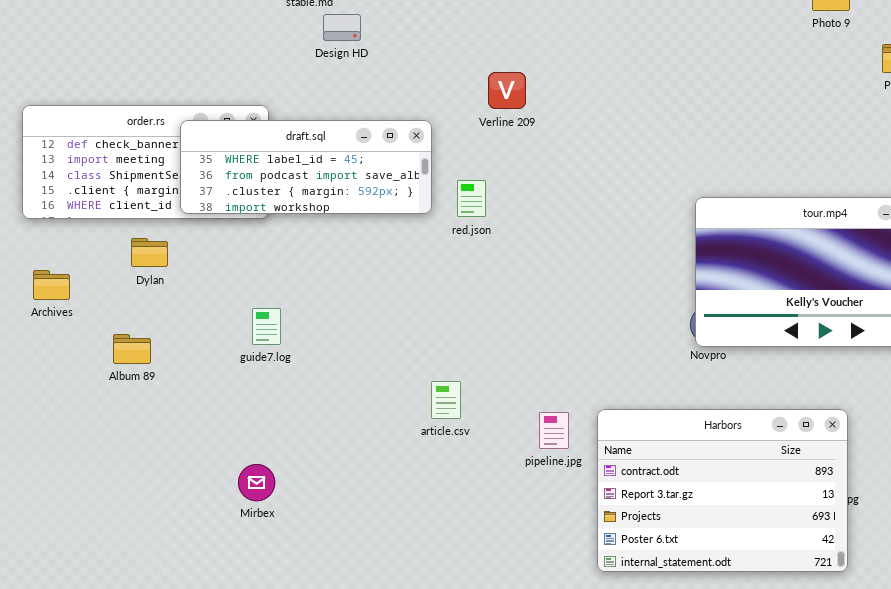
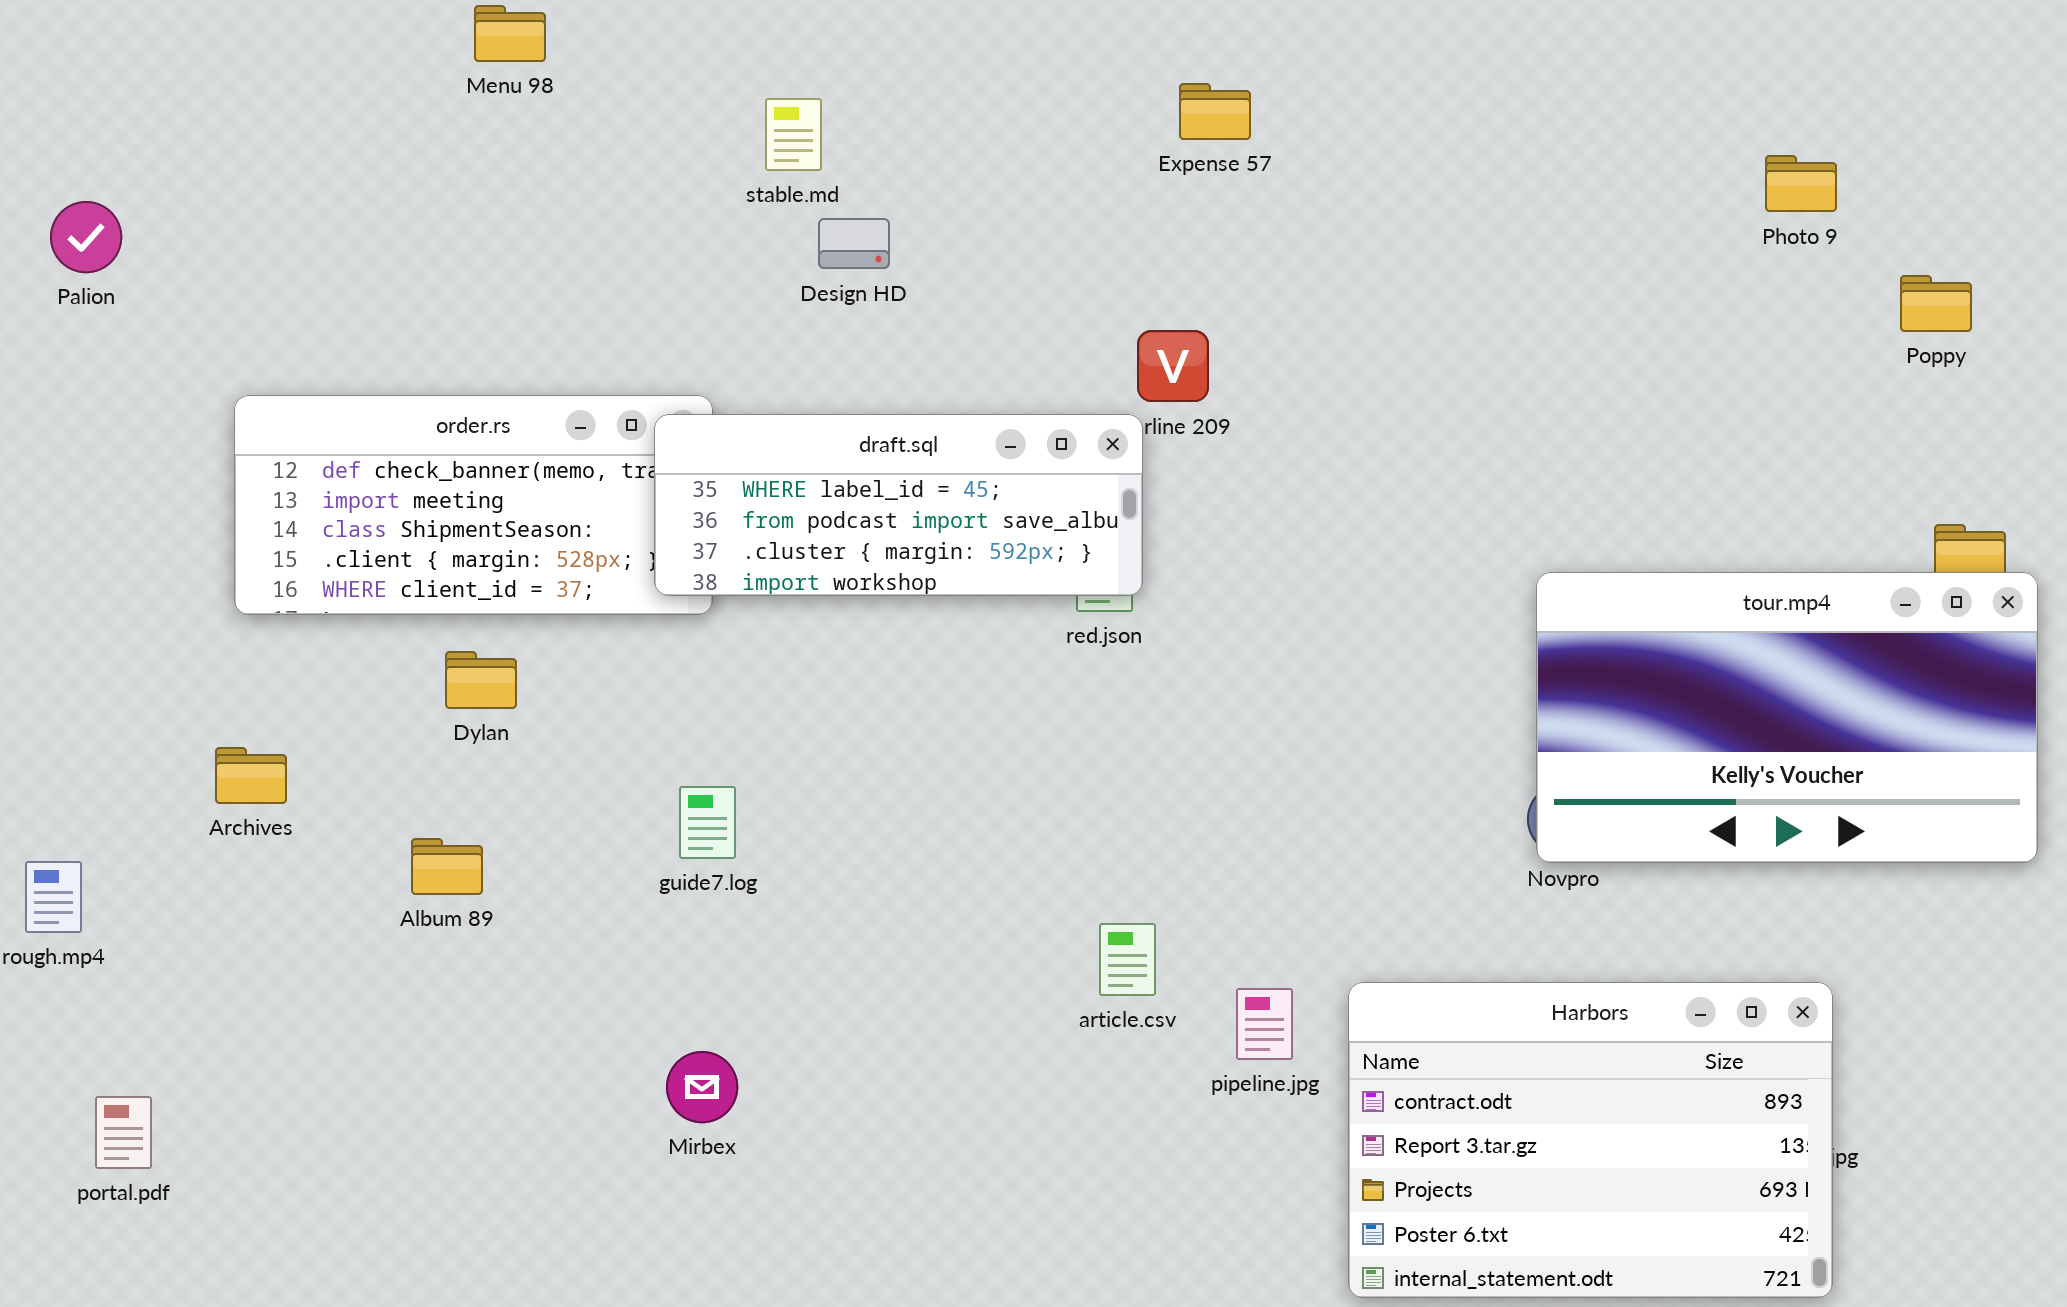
draft.sql: [180,120,432,214] -> [654,414,1143,596], moved
Archives: [33,270,70,300] -> [215,747,287,804], moved
article.csv: [431,381,461,419] -> [1099,923,1156,996], moved
Mirbex: [238,464,275,501] -> [666,1051,738,1123], moved

